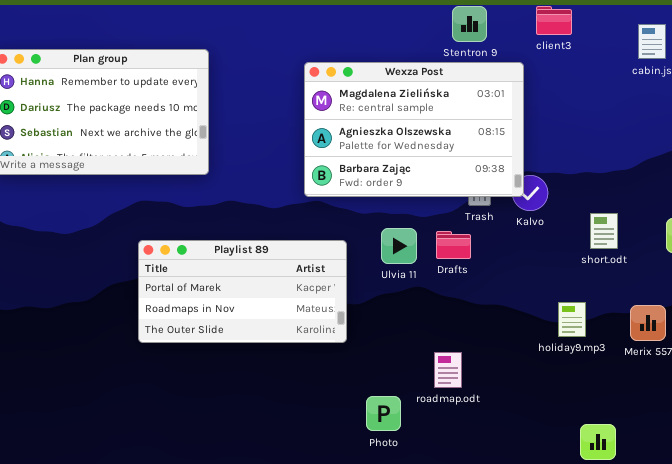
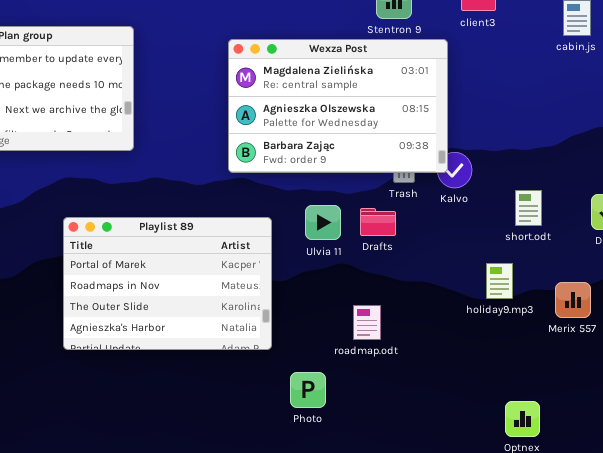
Playlist 89: [138,240,347,343] -> [63,217,272,350], resized
holiday9.mp3: [558,302,586,337] -> [486,263,513,299], moved
roadmap.odt: [434,352,462,388] -> [353,305,381,340], moved

